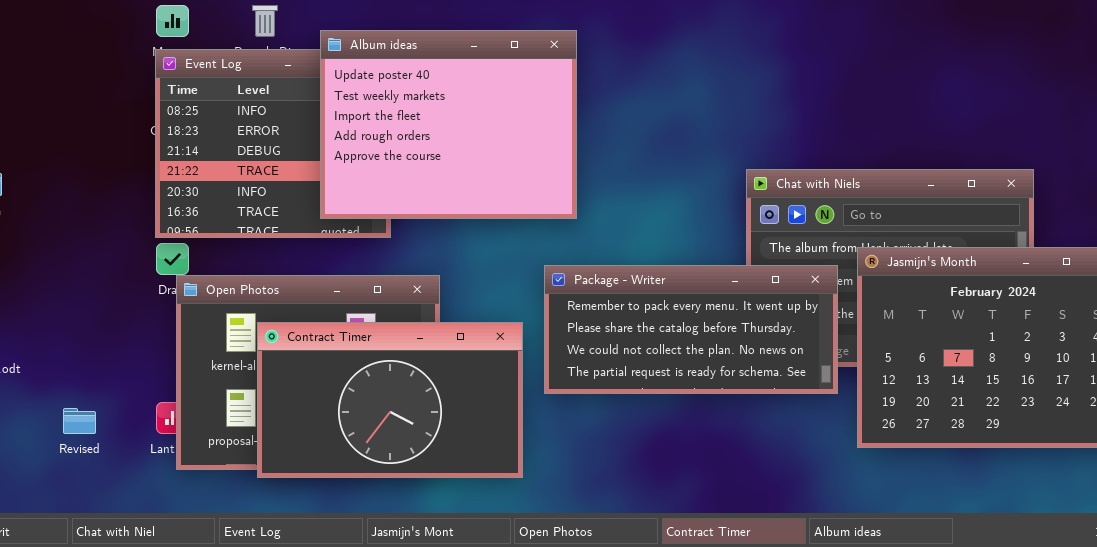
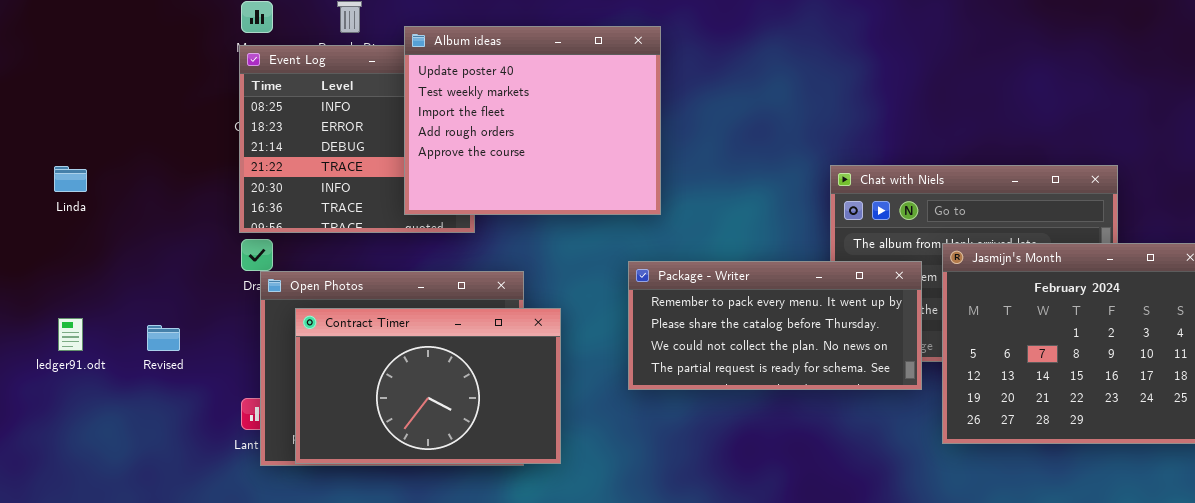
Contract Timer: [257,322,523,478] -> [295,308,561,464], moved
Revised: [63,408,96,434] -> [147,325,180,351], moved

